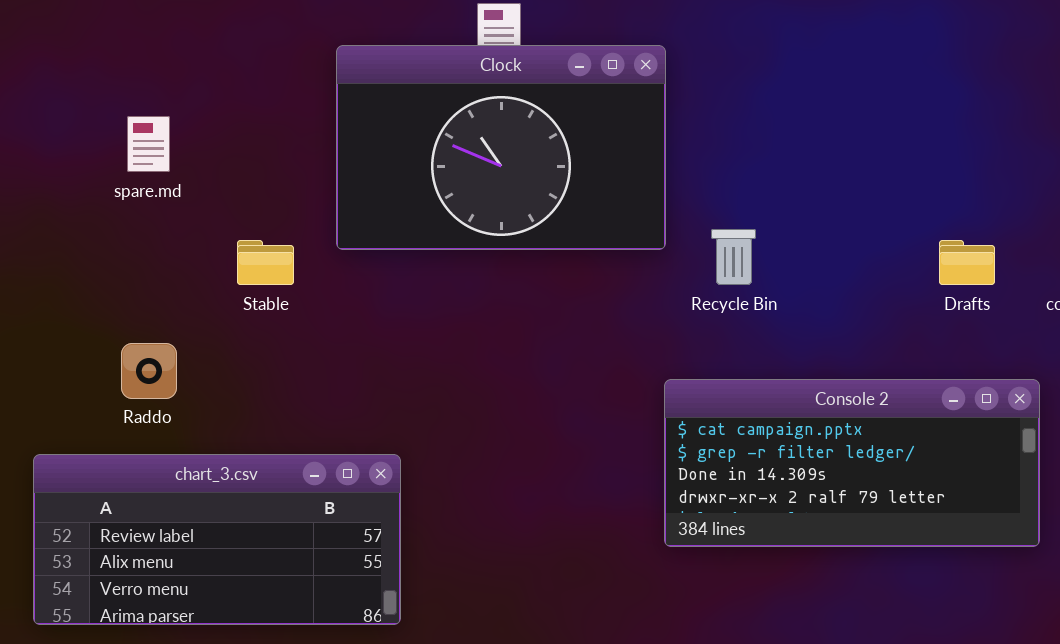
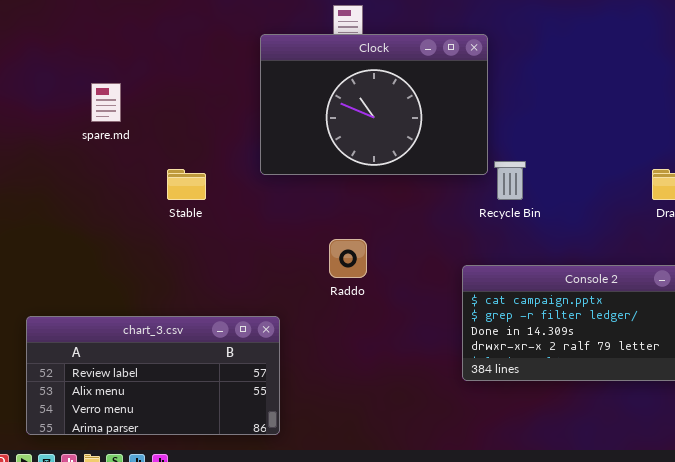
Clock: [336,45,666,250] -> [260,34,488,175], moved
Raddo: [121,343,177,399] -> [329,239,367,278], moved

